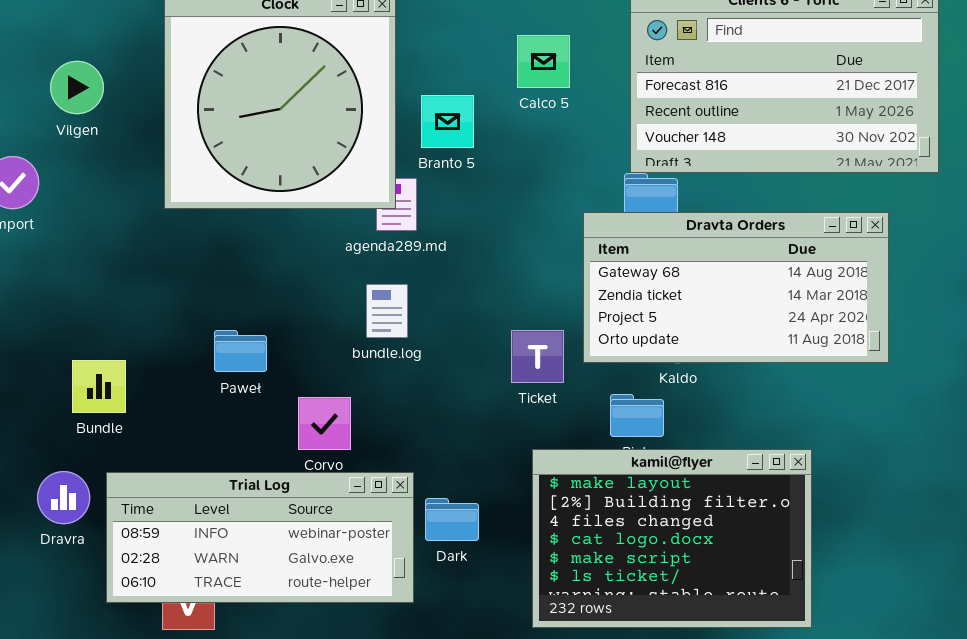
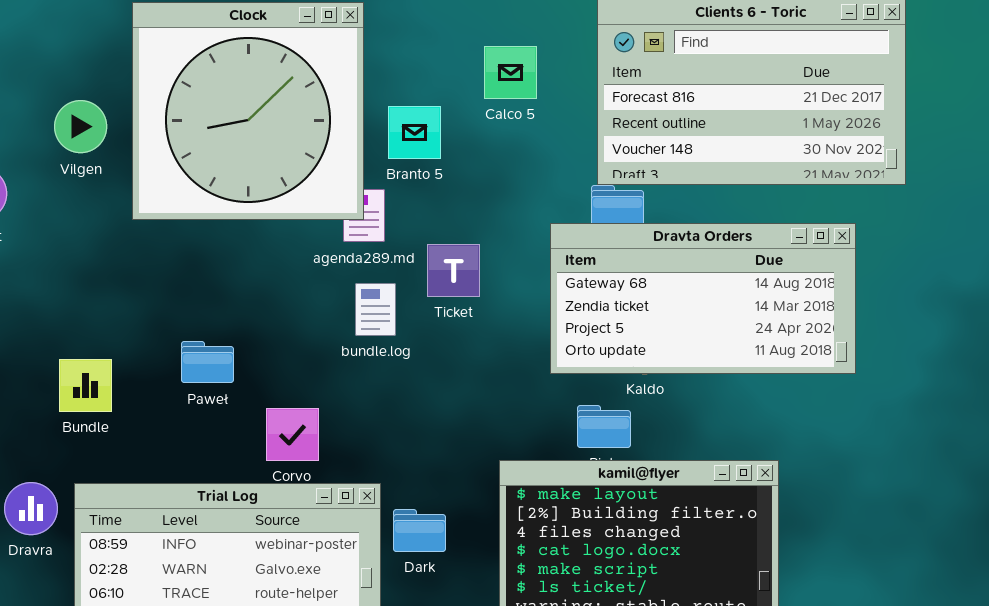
Vilgen: [50,61,104,114] -> [54,100,107,153], moved
bundle.log: [366,284,408,338] -> [355,283,396,336], moved
Ticket: [511,330,564,383] -> [427,244,480,297], moved
Bundle: [72,360,126,413] -> [59,359,112,412], moved

